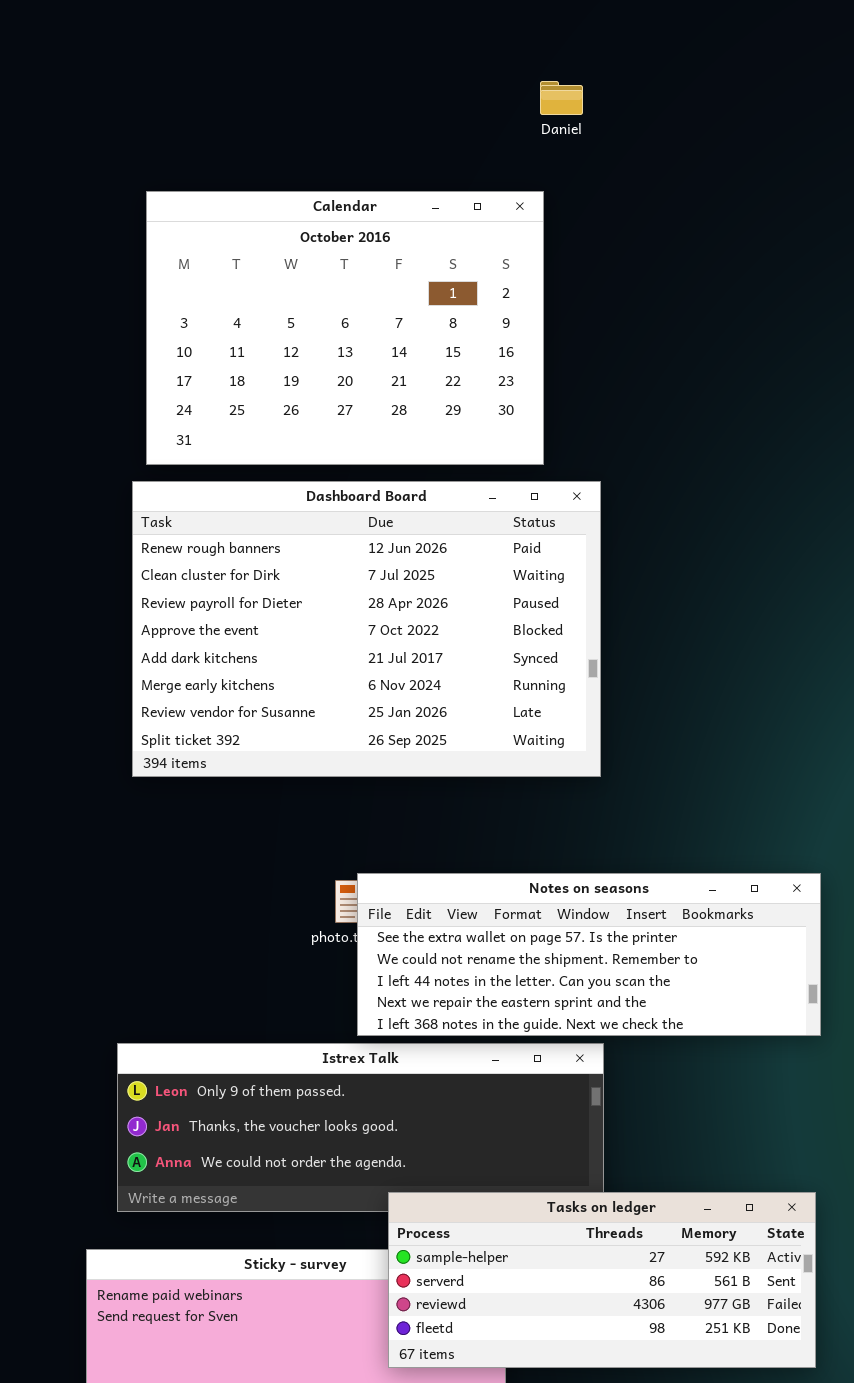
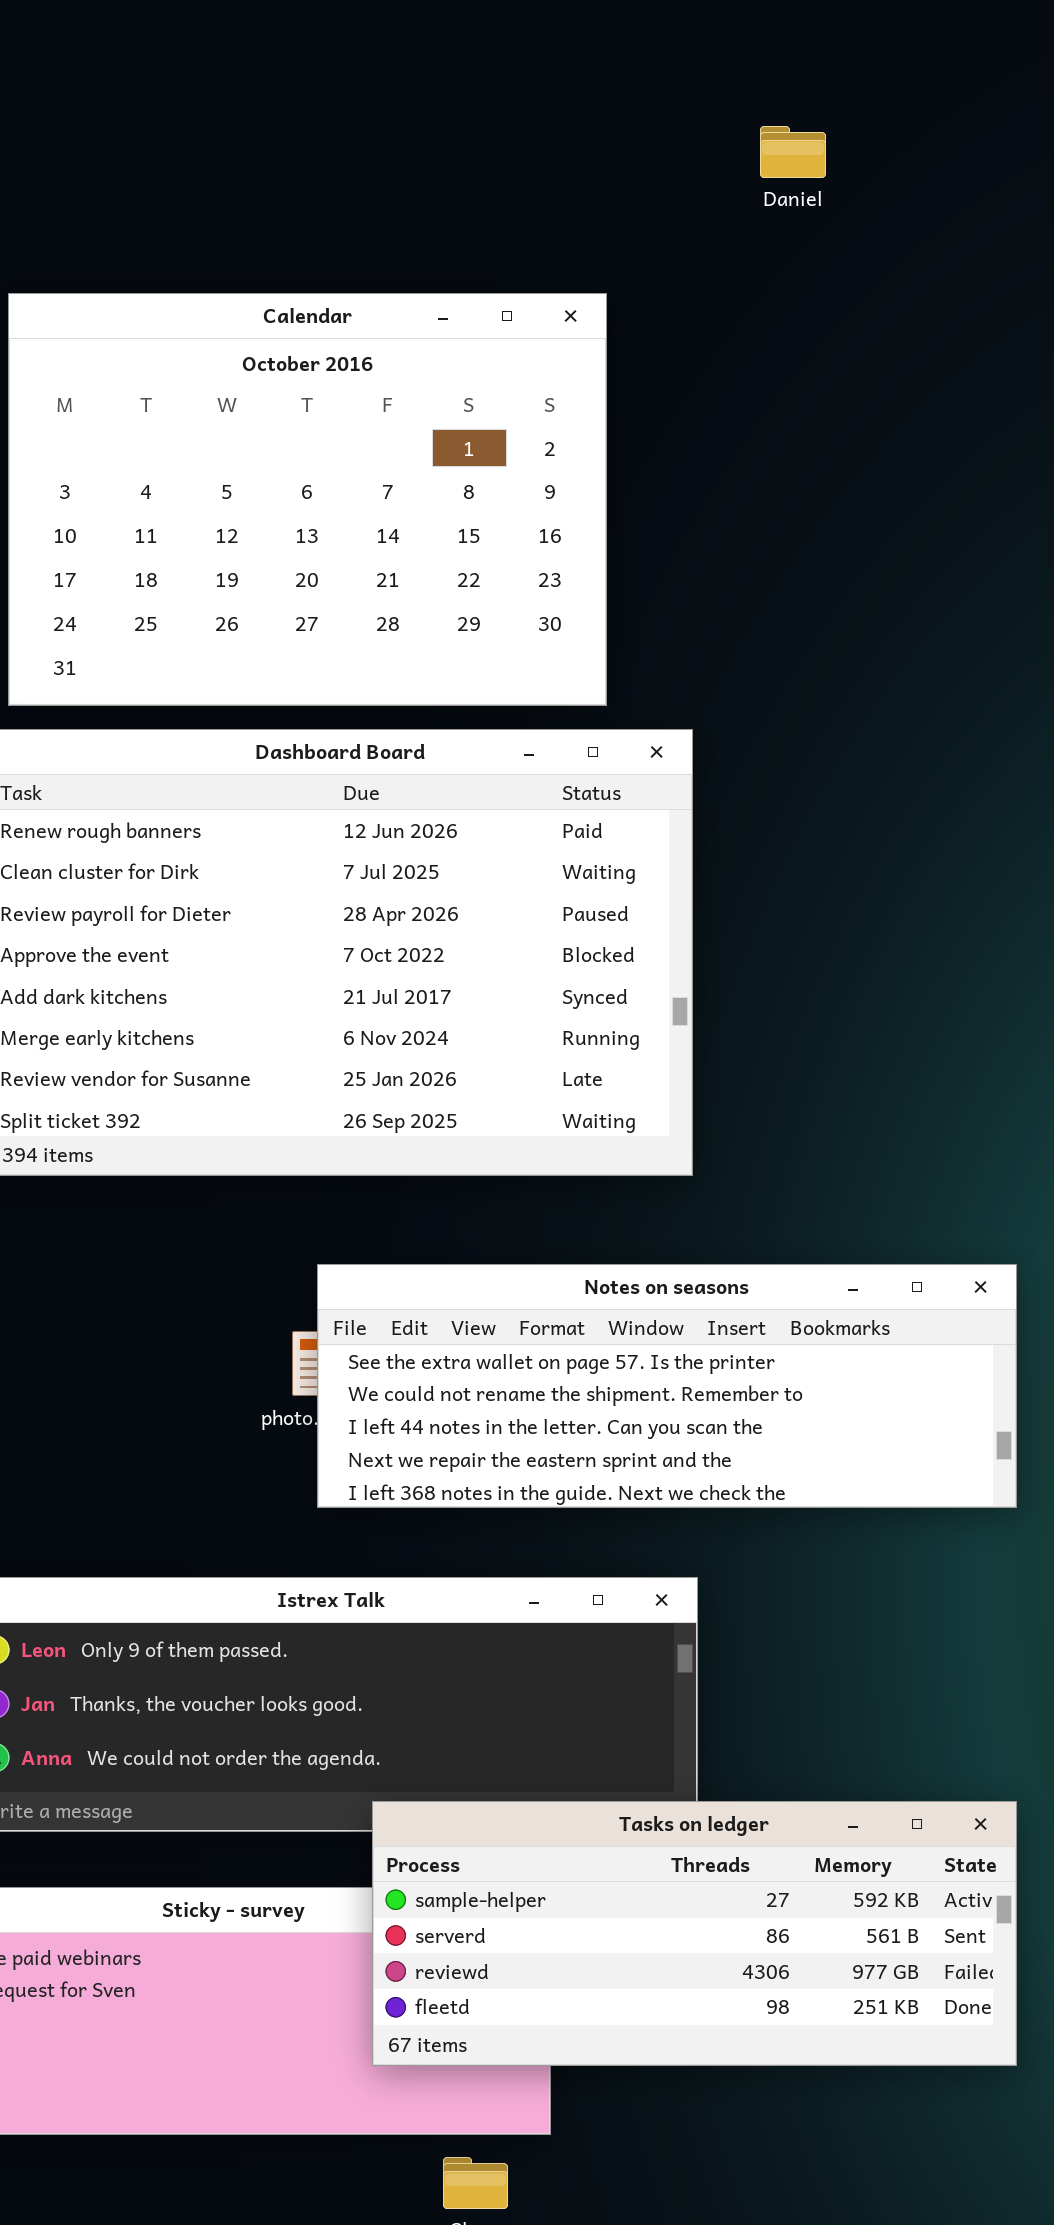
Daniel: [540,81,583,115] -> [760,126,826,178], moved
Notes on seasons: [357,873,821,1036] -> [317,1264,1017,1508], moved

